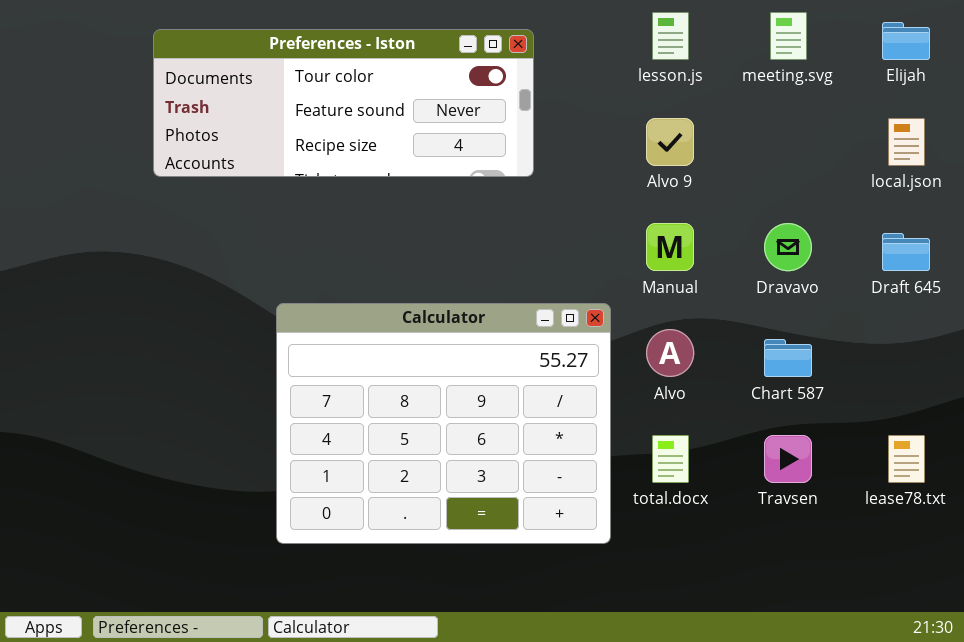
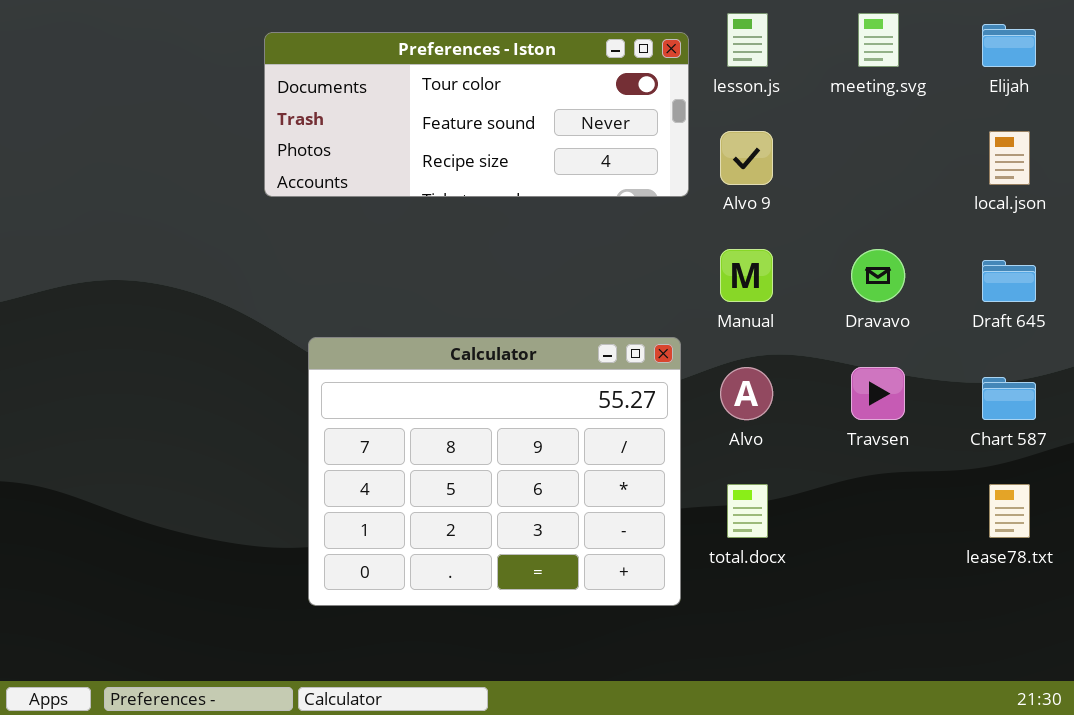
Preferences - Iston: [153,29,534,177] -> [264,32,689,197], moved
Chart 587: [764,339,812,377] -> [982,377,1036,420], moved
Travsen: [764,435,812,483] -> [851,367,905,420], moved

